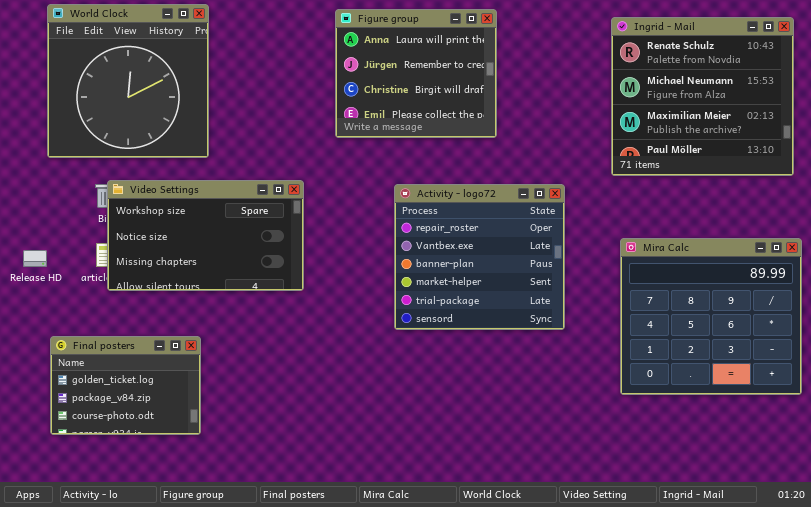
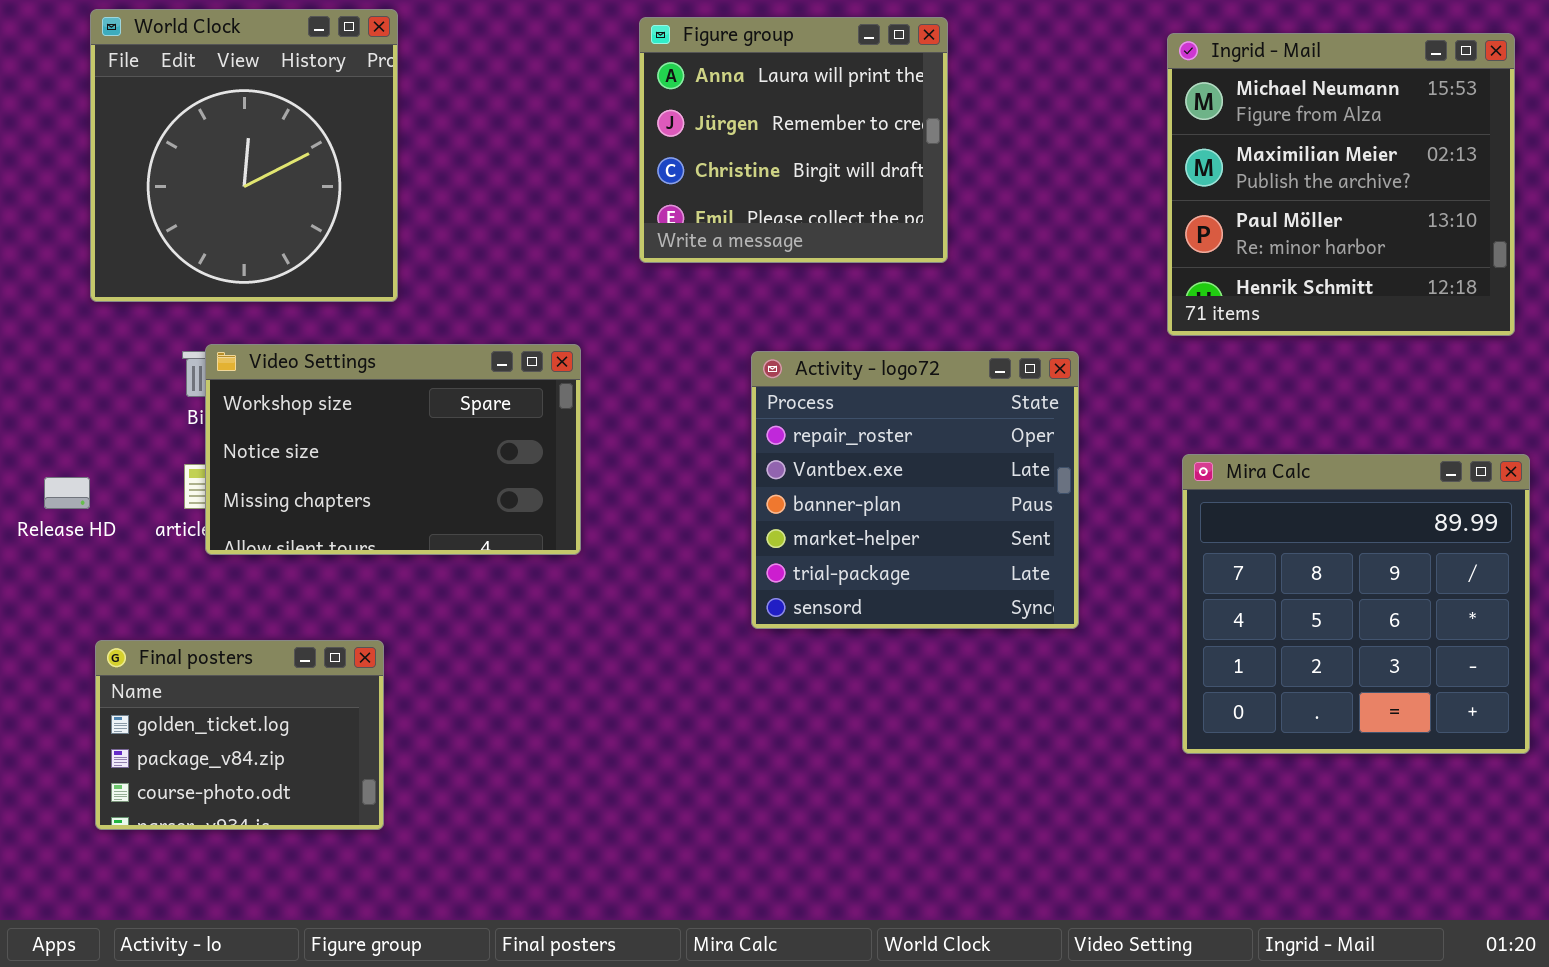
Ingrid - Mail: [611,17,794,176] -> [1167,33,1515,336], scrolled down 1 row

